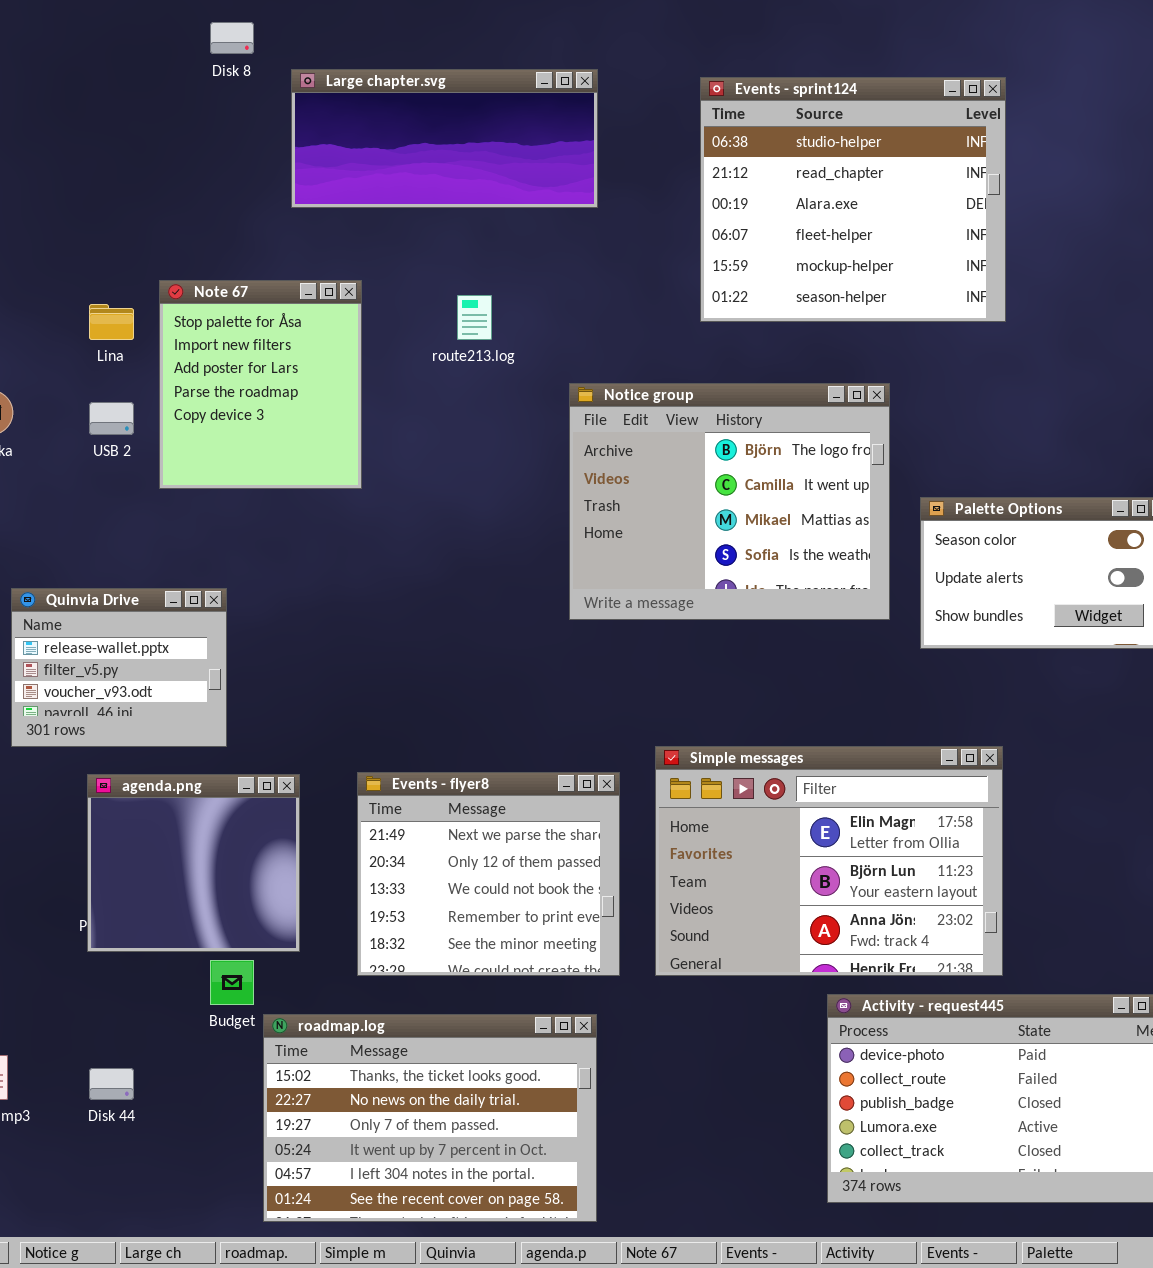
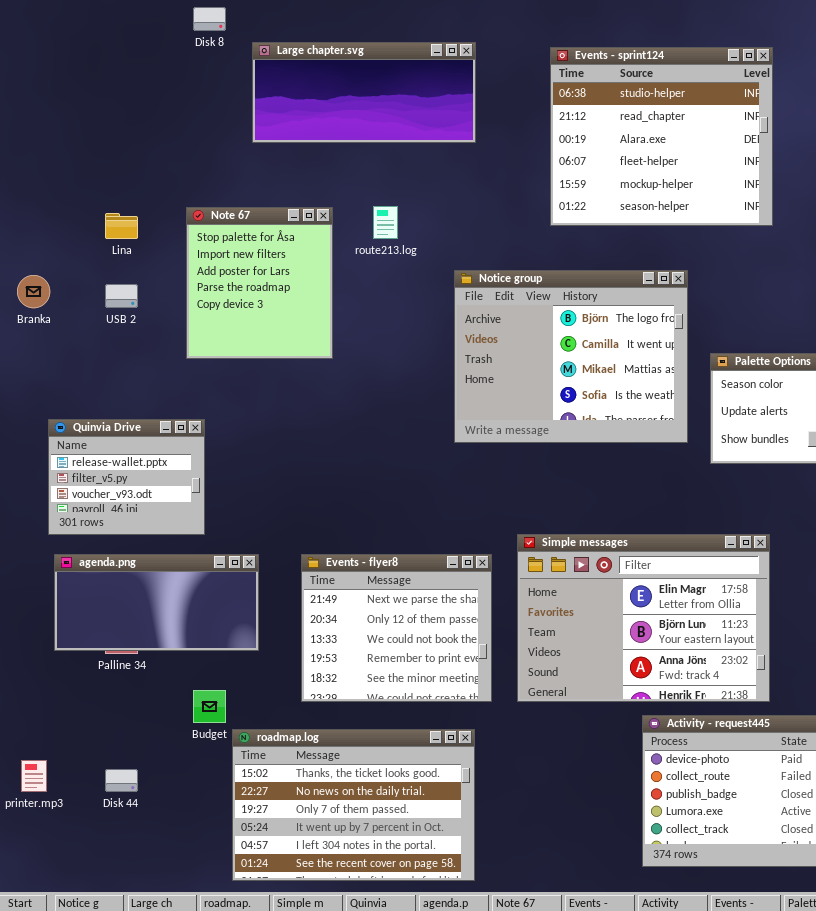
Note 67: [159,280,362,489] -> [186,207,333,359], moved
agenda.png: [87,774,300,952] -> [54,554,259,651], resized

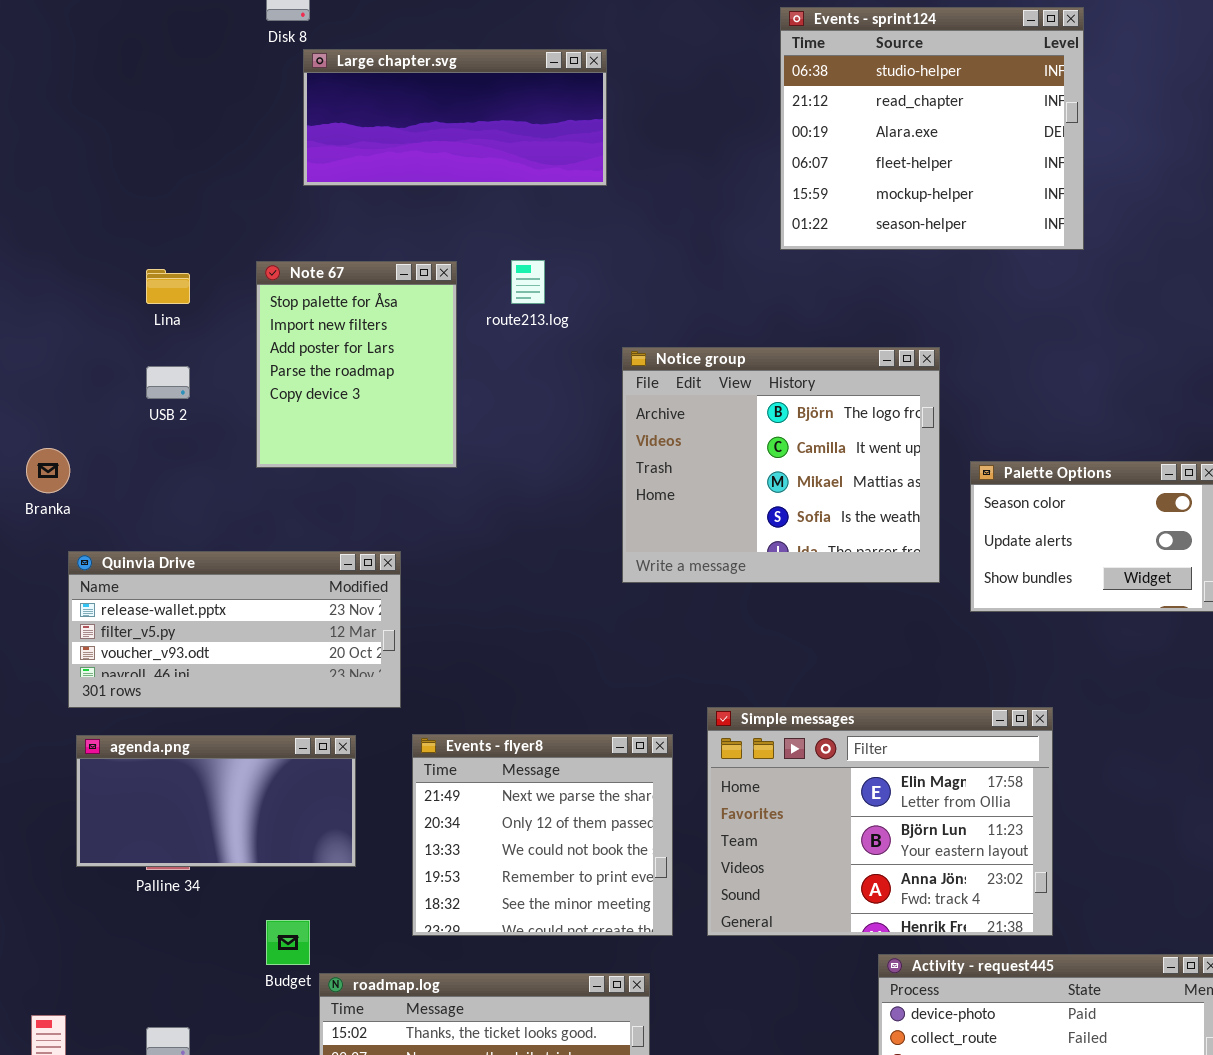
Large chapter.svg: [252,42,476,143] -> [303,49,607,186], moved
Events - sprint124: [550,47,773,226] -> [780,7,1084,250], moved
Branka: [17,275,50,308] -> [26,448,70,493], moved
Quinvia Drive: [48,419,205,535] -> [68,551,401,708], resized

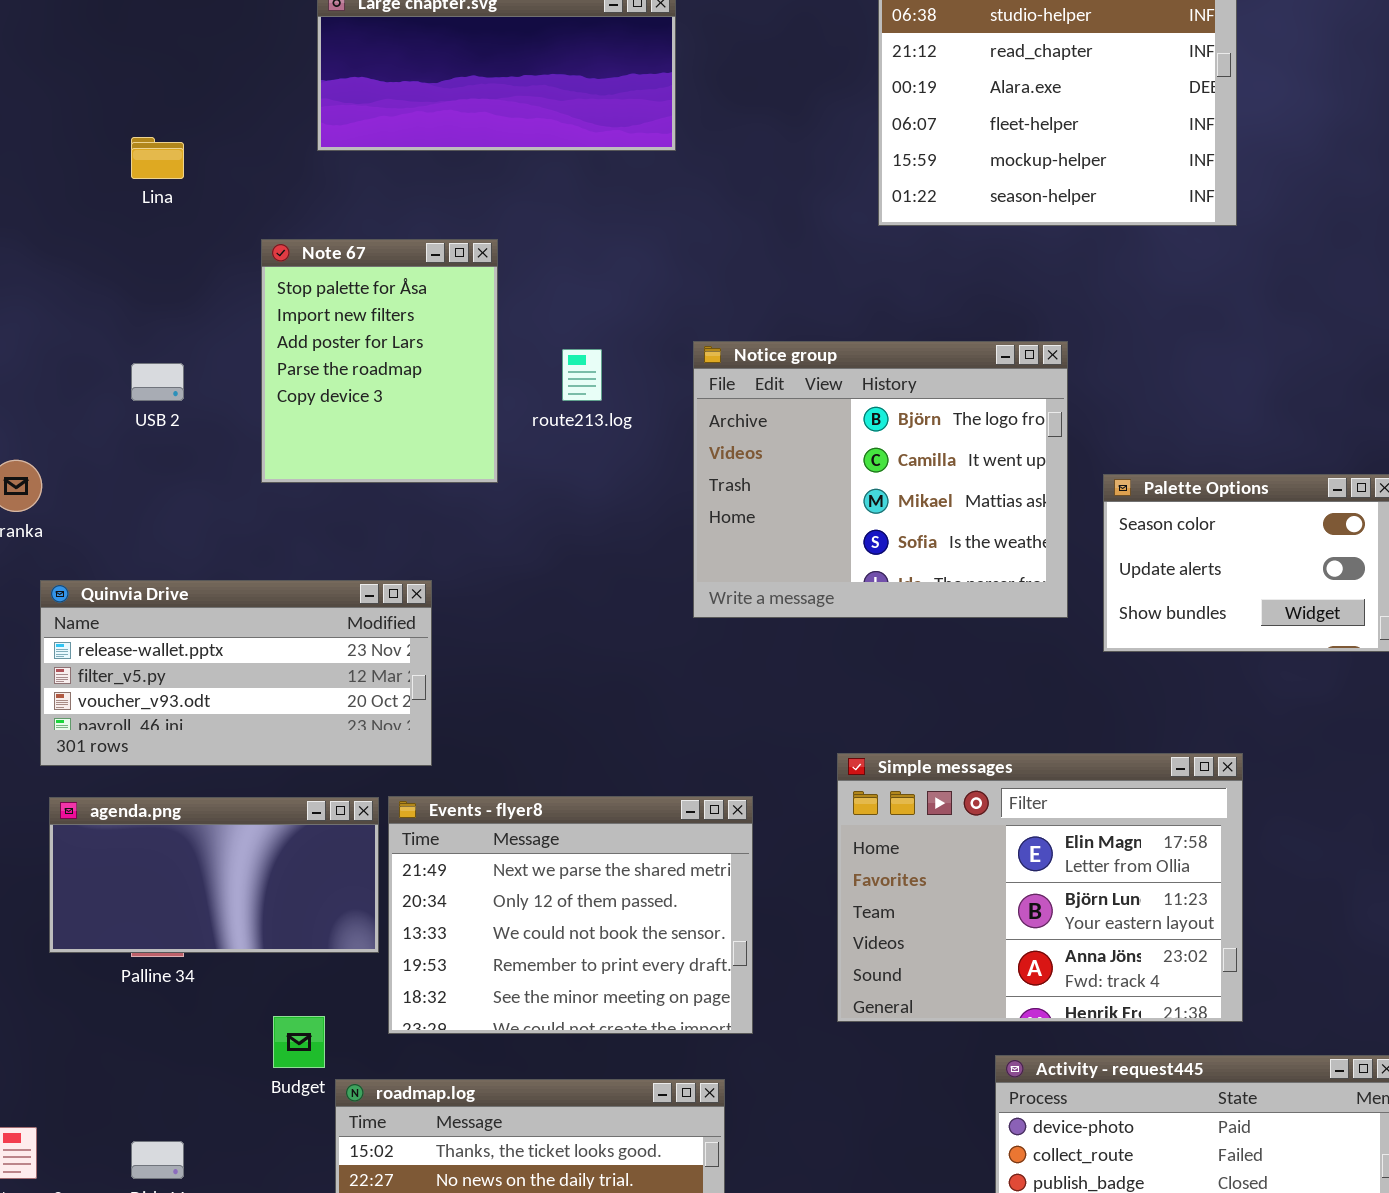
route213.log: [511,260,545,304] -> [562,349,602,401], moved
Lina: [146,269,190,304] -> [131,137,184,179], moved
Simple messages: [707,707,1053,936] -> [837,753,1243,1022], moved
Events - flyer8: [412,734,673,936] -> [388,796,753,1034], resized

